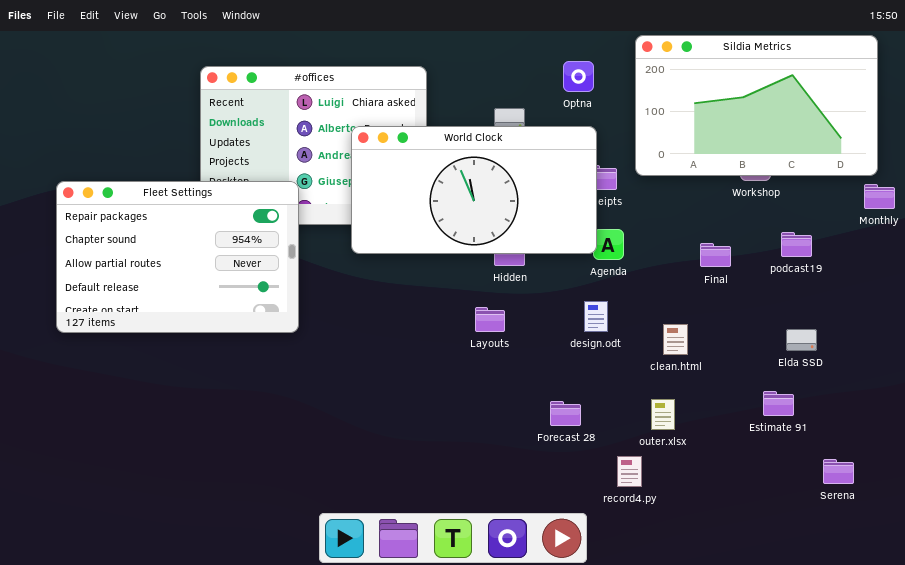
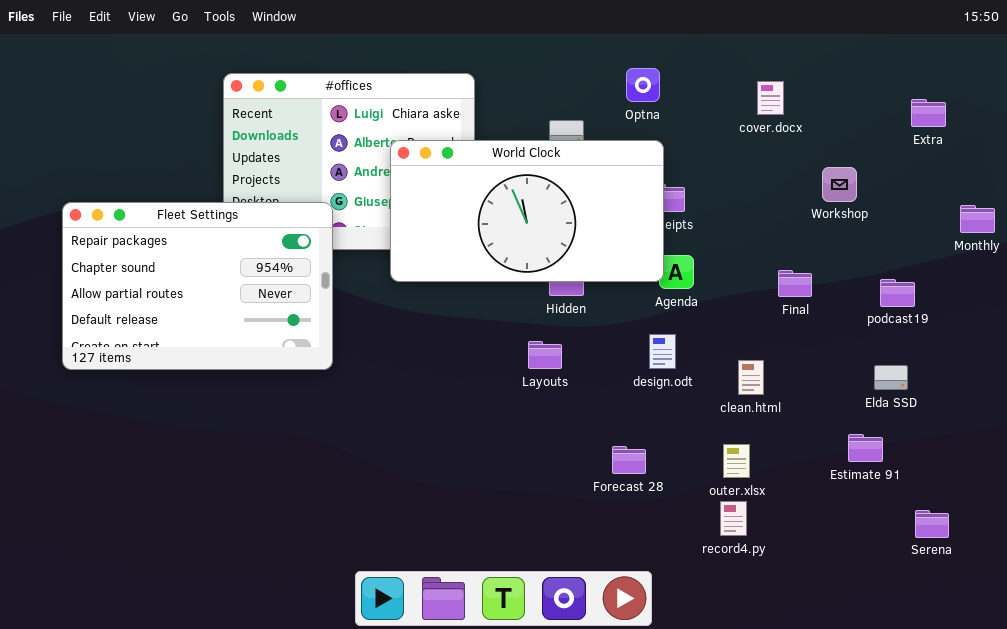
Sildia Metrics: [635,35,878,176] -> none, closed
podcast19: [781,232,812,257] -> [880,279,915,307], moved
record4.py: [617,456,642,487] -> [720,501,747,536], moved

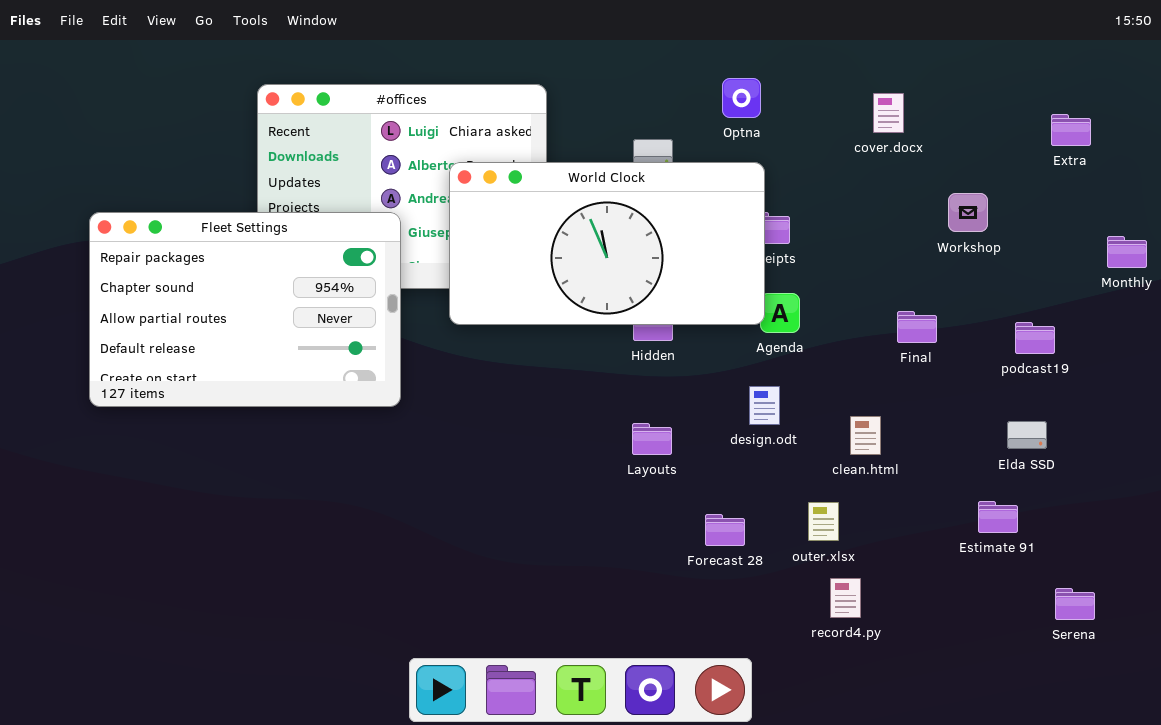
Fleet Settings: [62,202,333,370] -> [89,212,401,407], moved
Layouts: [528,341,562,369] -> [632,423,672,455], moved
outer.xlsx: [723,444,750,478] -> [808,502,839,541], moved

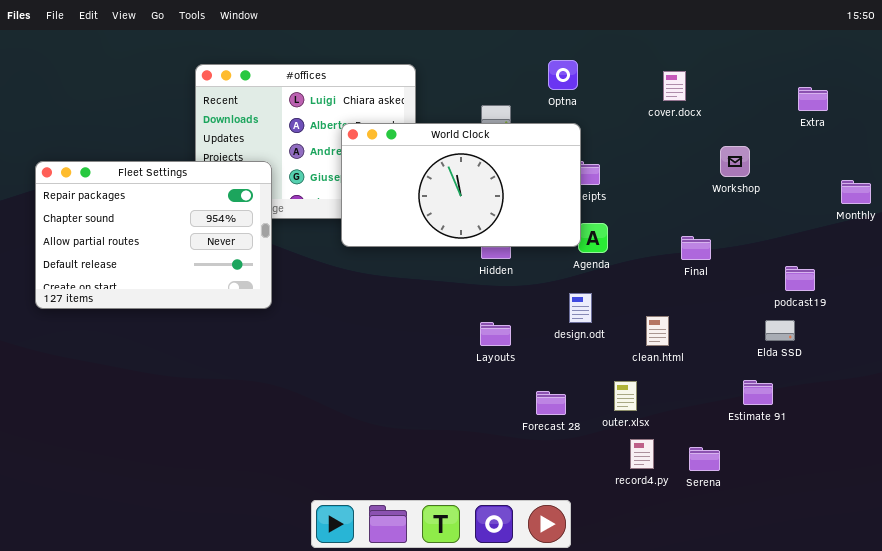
Fleet Settings: [89,212,401,407] -> [35,161,272,309], moved
podcast19: [1015,322,1055,354] -> [785,266,815,291], moved
Serena: [1055,588,1095,620] -> [689,447,720,471], moved

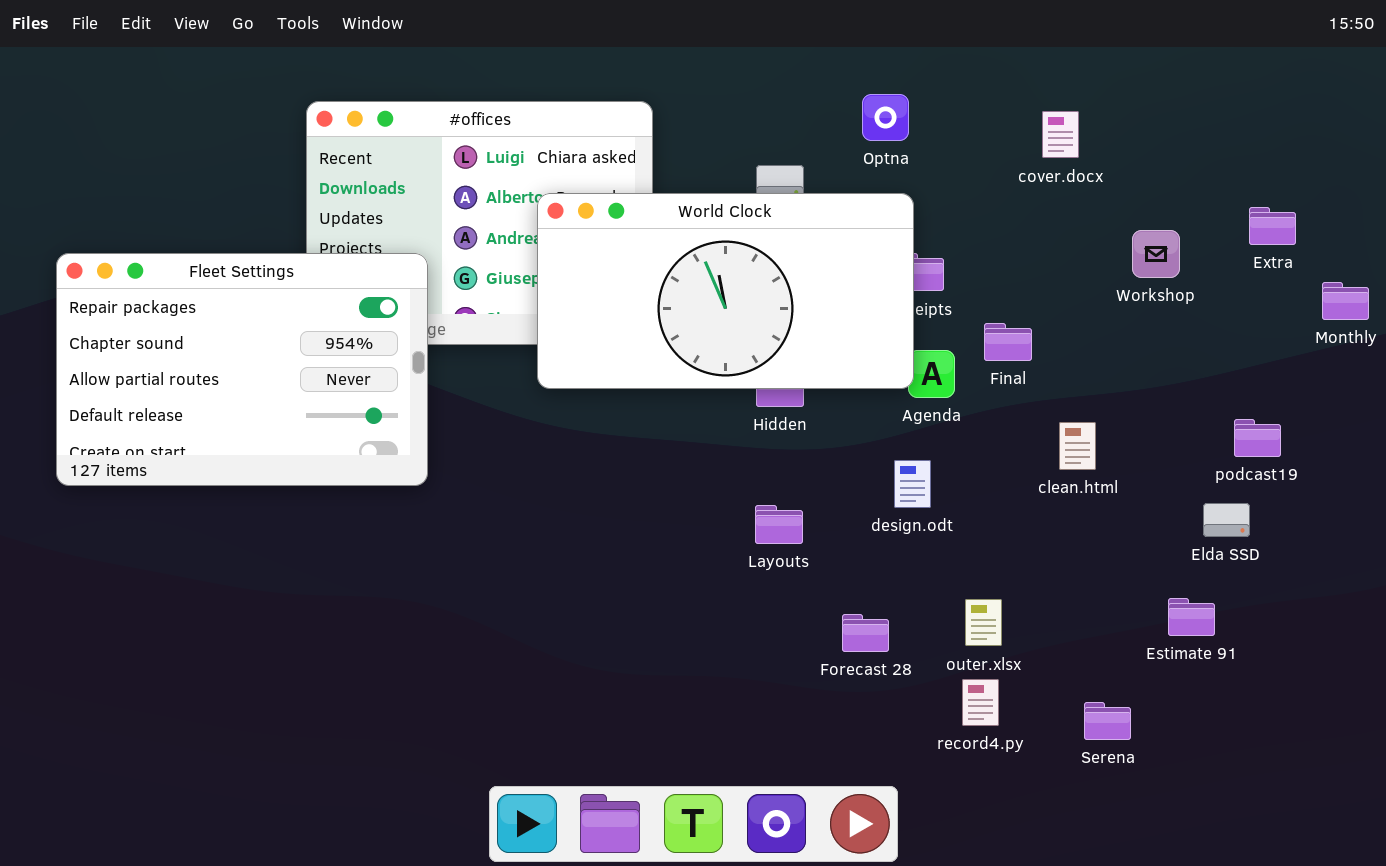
Extra: [798,87,828,111] -> [1249,207,1296,245], moved
Final: [681,236,711,260] -> [984,323,1032,361], moved
clean.html: [646,316,669,346] -> [1059,422,1096,470], moved
record4.py: [630,439,654,469] -> [962,679,999,726], moved

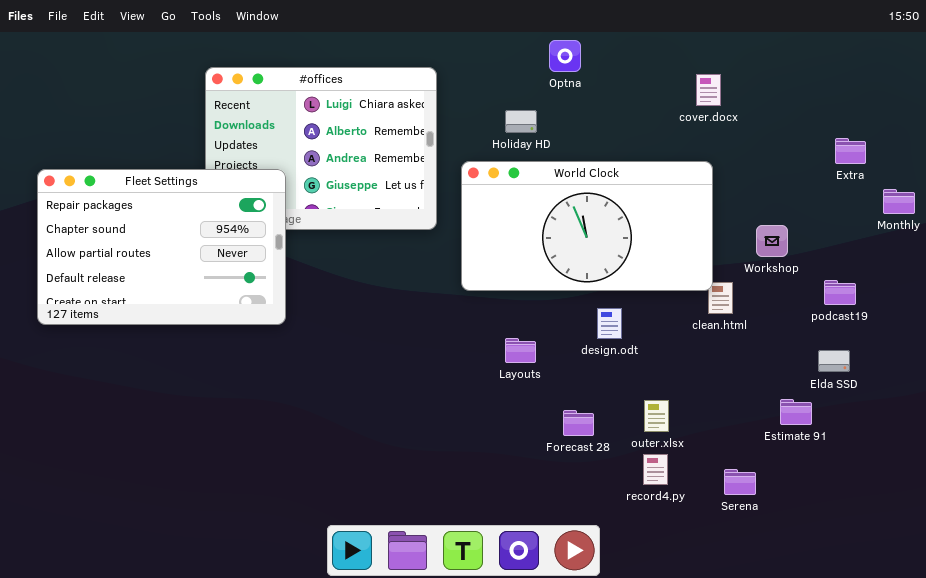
Optna: [862,94,909,141] -> [549,40,581,72], moved
World Clock: [537,193,914,389] -> [461,161,713,291], moved
Workshop: [1132,230,1180,278] -> [756,225,788,257], moved
Elda SSD: [1203,503,1250,537] -> [818,350,850,372], moved

